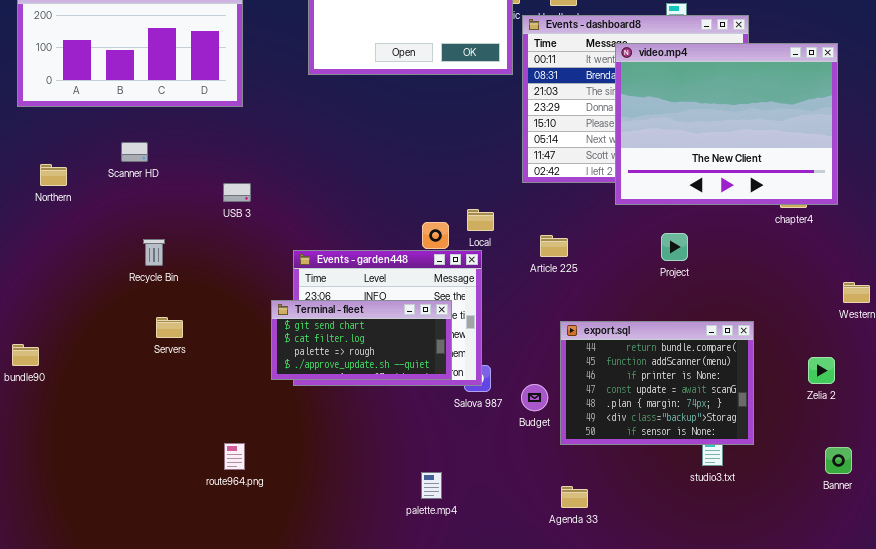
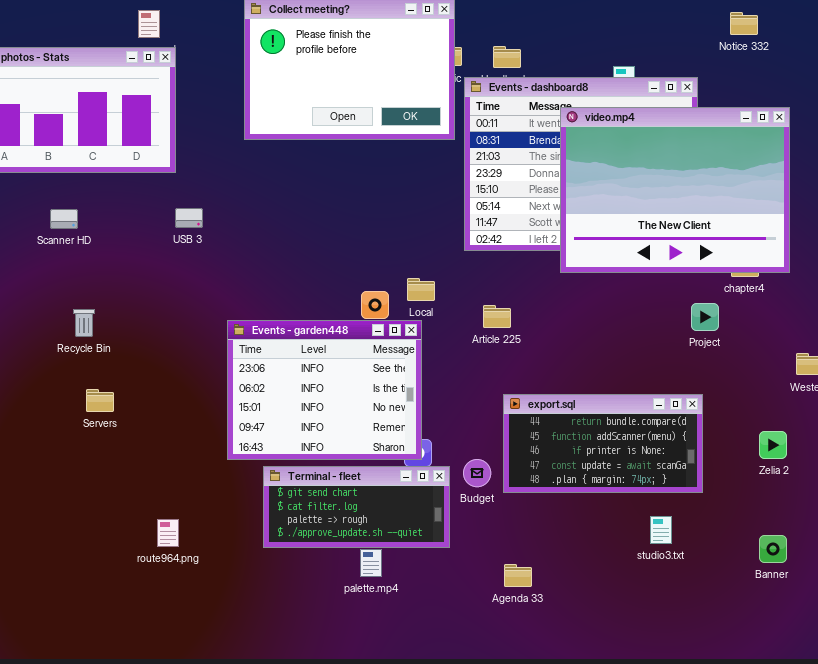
USB 3: [223,183,251,202] -> [175,208,203,228], moved
Project: [661,233,688,261] -> [691,303,719,331], moved
Terminal - fleet: [271,300,452,380] -> [263,466,450,548], moved
export.sql: [560,321,754,445] -> [503,394,703,493], resized
Banner: [825,447,852,474] -> [759,535,787,563], moved

